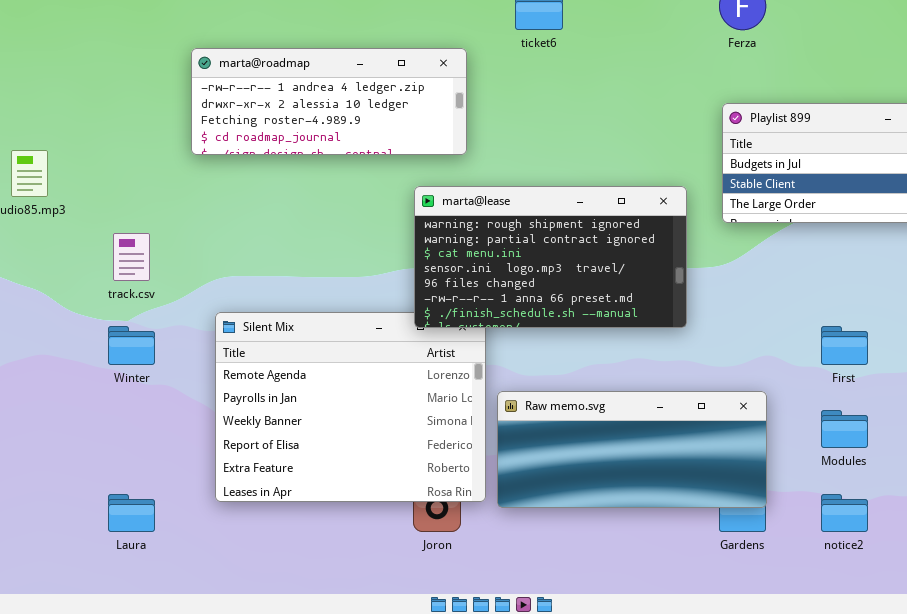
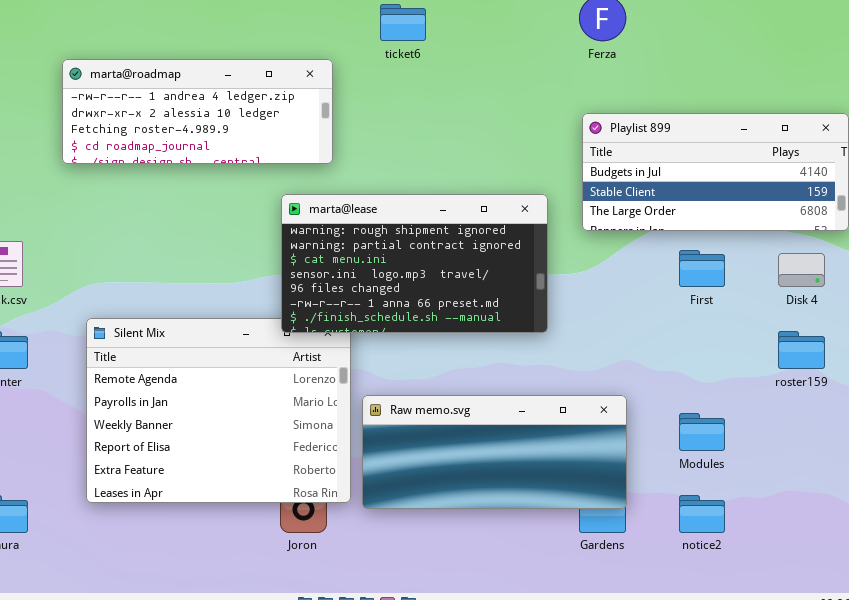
First: [821,326,868,365] -> [679,250,725,287], moved

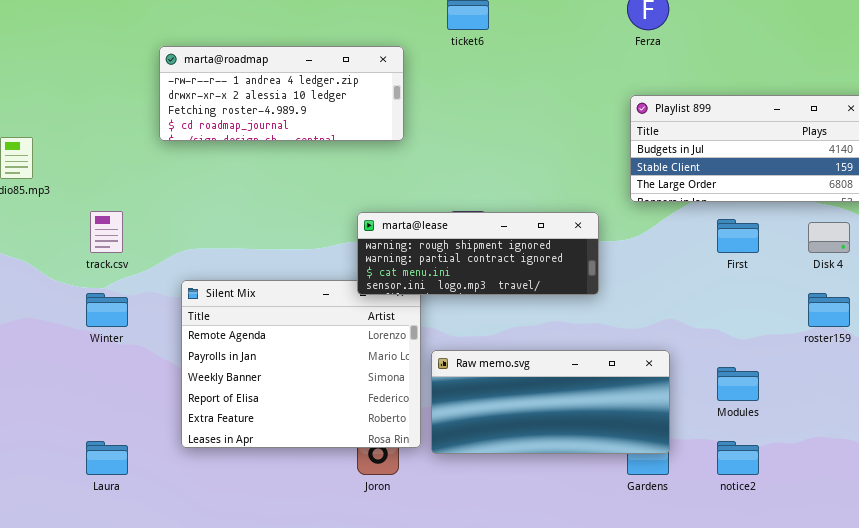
marta@lease: [281,194,548,333] -> [357,212,599,295], resized

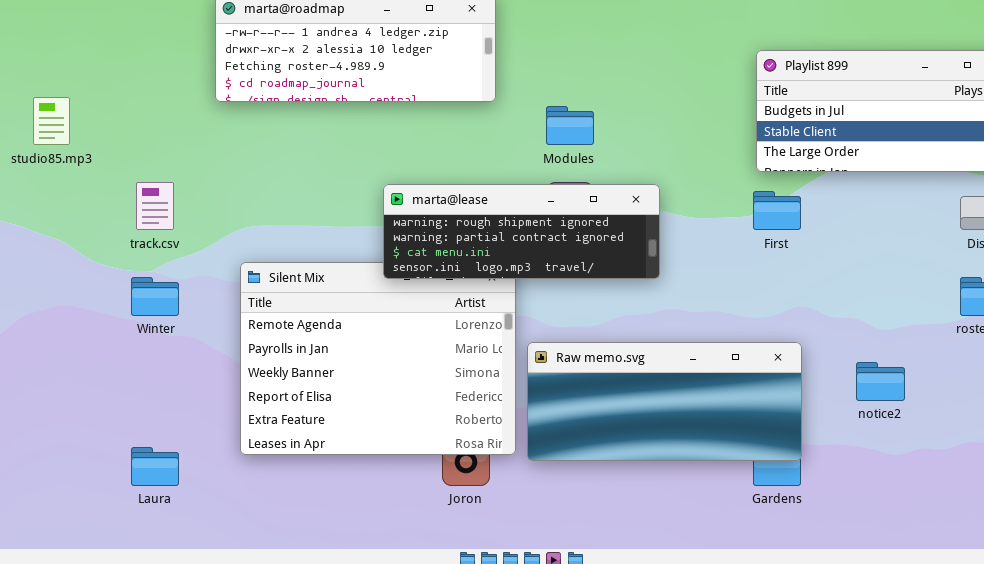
marta@lease: [357,212,599,295] -> [383,184,660,279], moved
First: [717,219,759,253] -> [753,191,801,230], moved
Modules: [717,367,759,401] -> [546,106,594,145], moved
notice2: [717,441,759,475] -> [856,362,905,401], moved

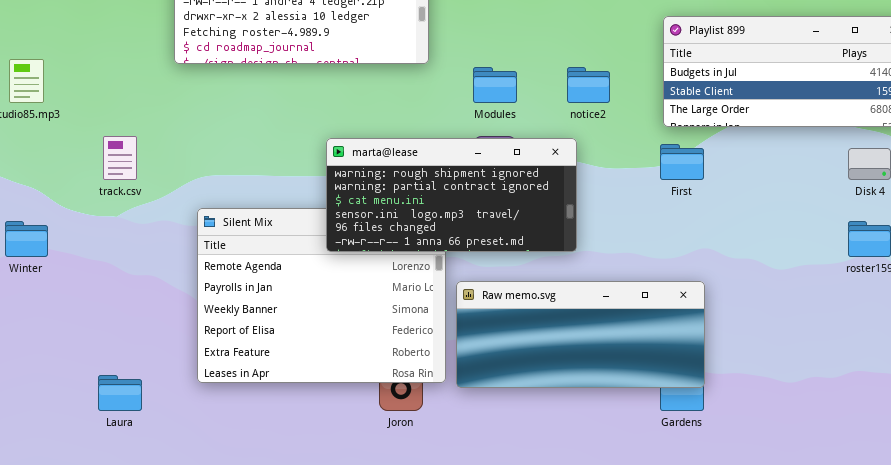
marta@lease: [383,184,660,279] -> [326,138,577,252], resized
Winter: [131,277,179,316] -> [5,221,48,257], moved
notice2: [856,362,905,401] -> [567,67,610,103], moved

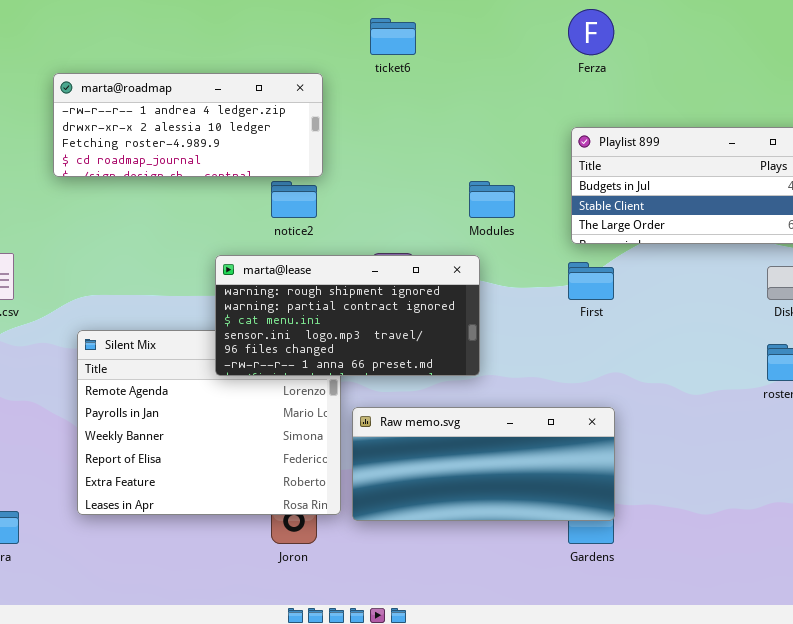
Modules: [473,67,517,103] -> [469,181,515,218], moved
notice2: [567,67,610,103] -> [271,181,317,218], moved

